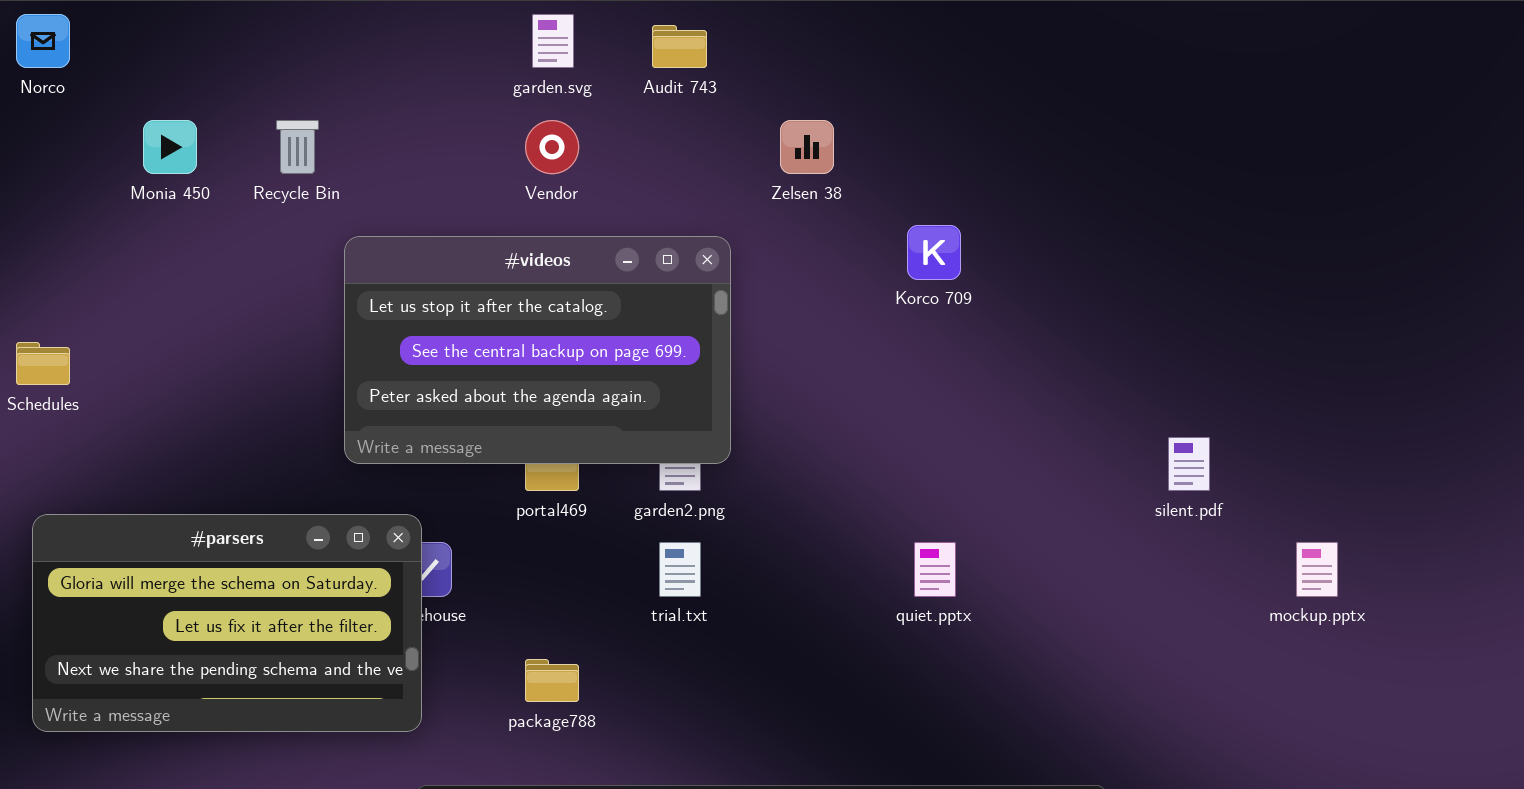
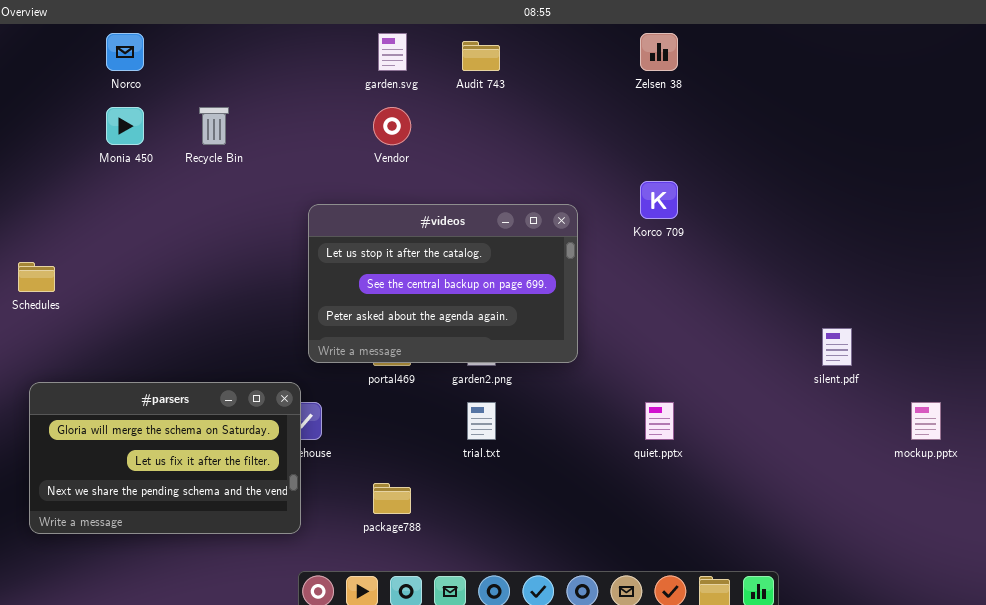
Norco: [16,14,70,68] -> [106,33,144,71], moved
Zelsen 38: [780,120,834,174] -> [640,33,678,71], moved
#videos: [344,236,731,464] -> [308,204,578,363], moved

